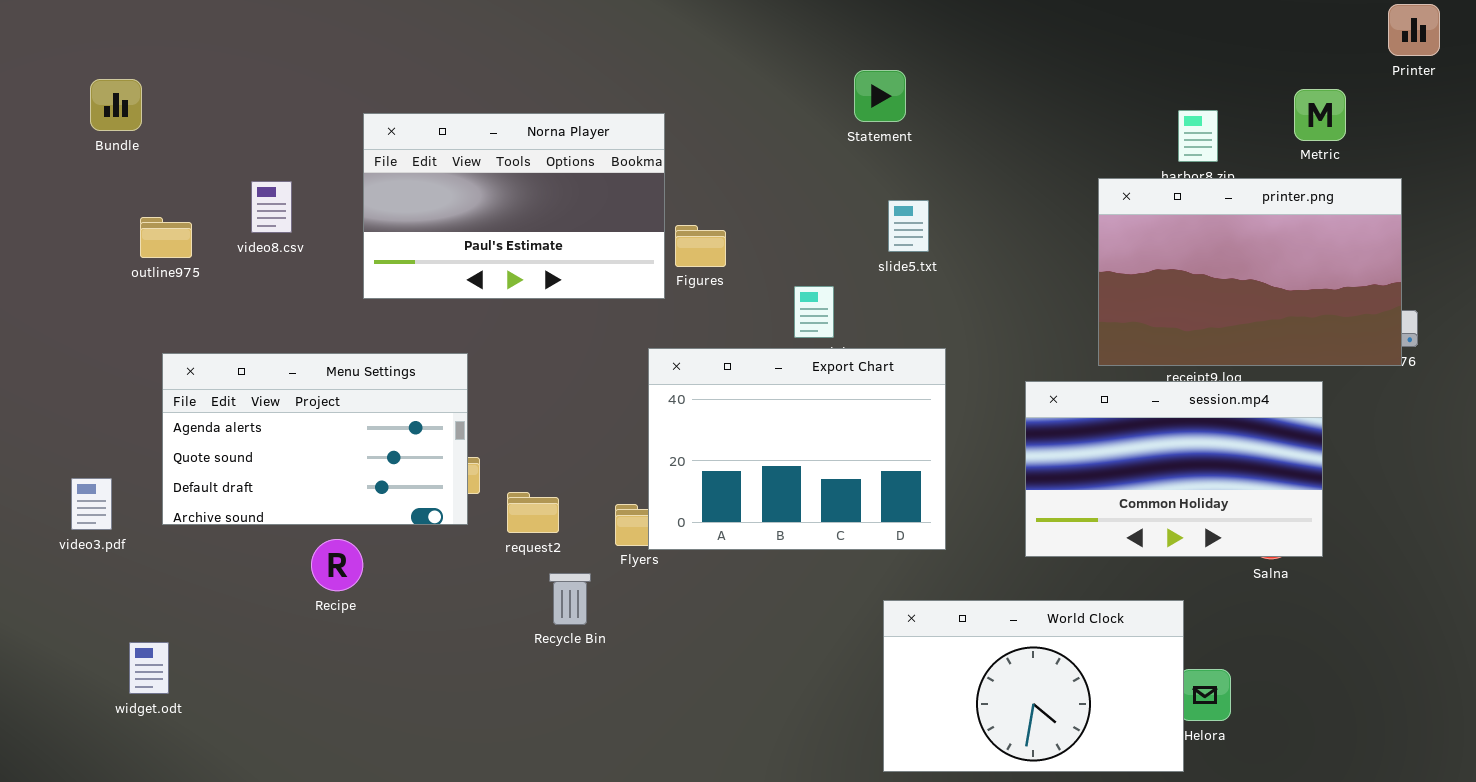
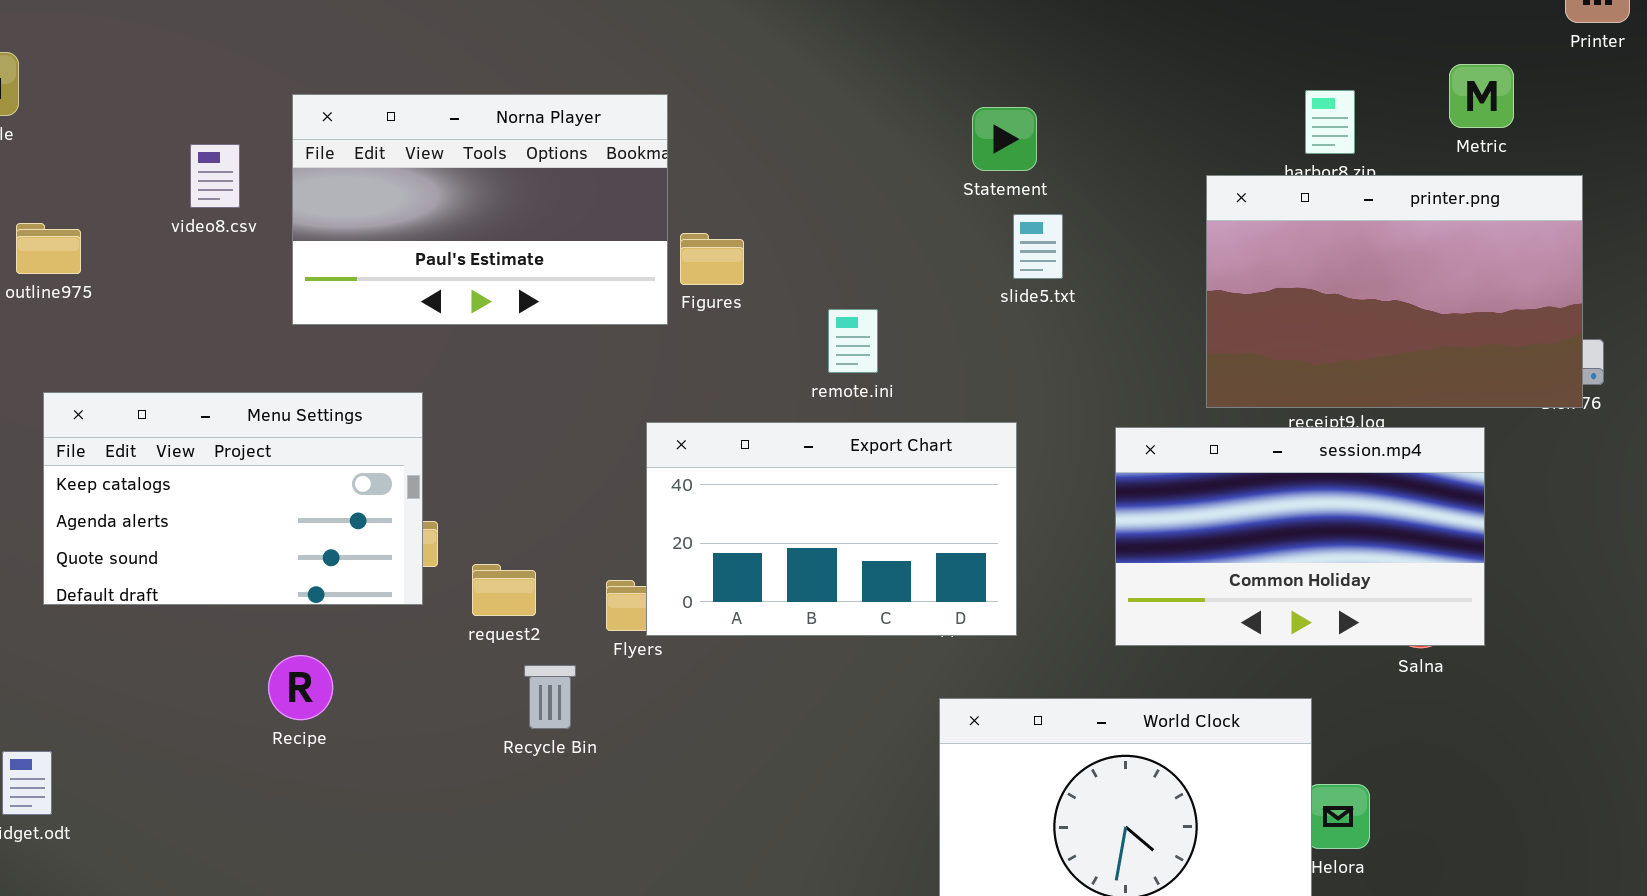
Statement: [854,70,906,122] -> [972,107,1037,171], moved
video8.csv: [251,181,292,233] -> [190,144,240,208], moved
slide5.txt: [888,200,929,252] -> [1013,214,1063,279], moved
Export Chart: [648,348,946,550] -> [646,422,1017,636], resized
Menu Settings: [162,353,468,525] -> [43,392,423,605], scrolled up 1 row
Recipe: [311,539,363,591] -> [268,655,333,720], moved

